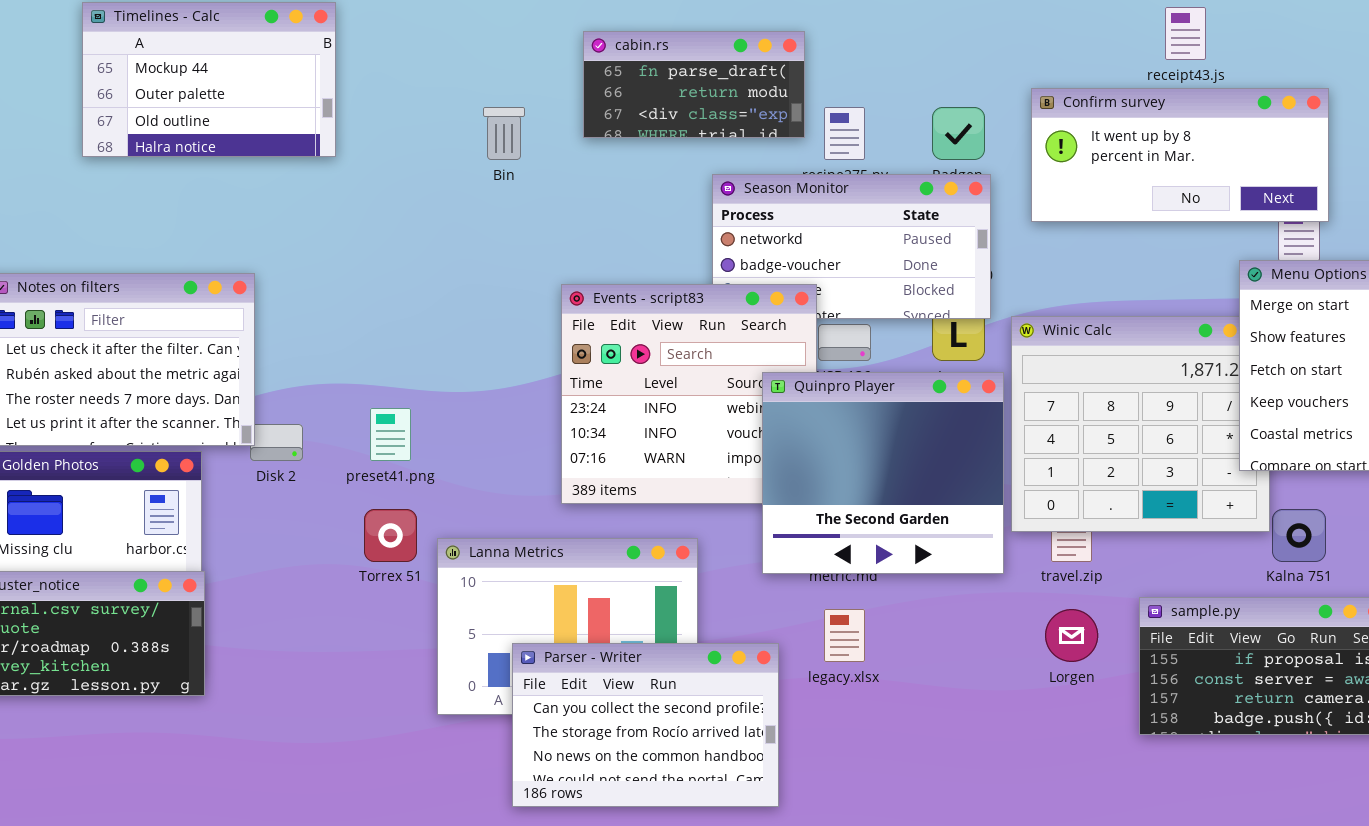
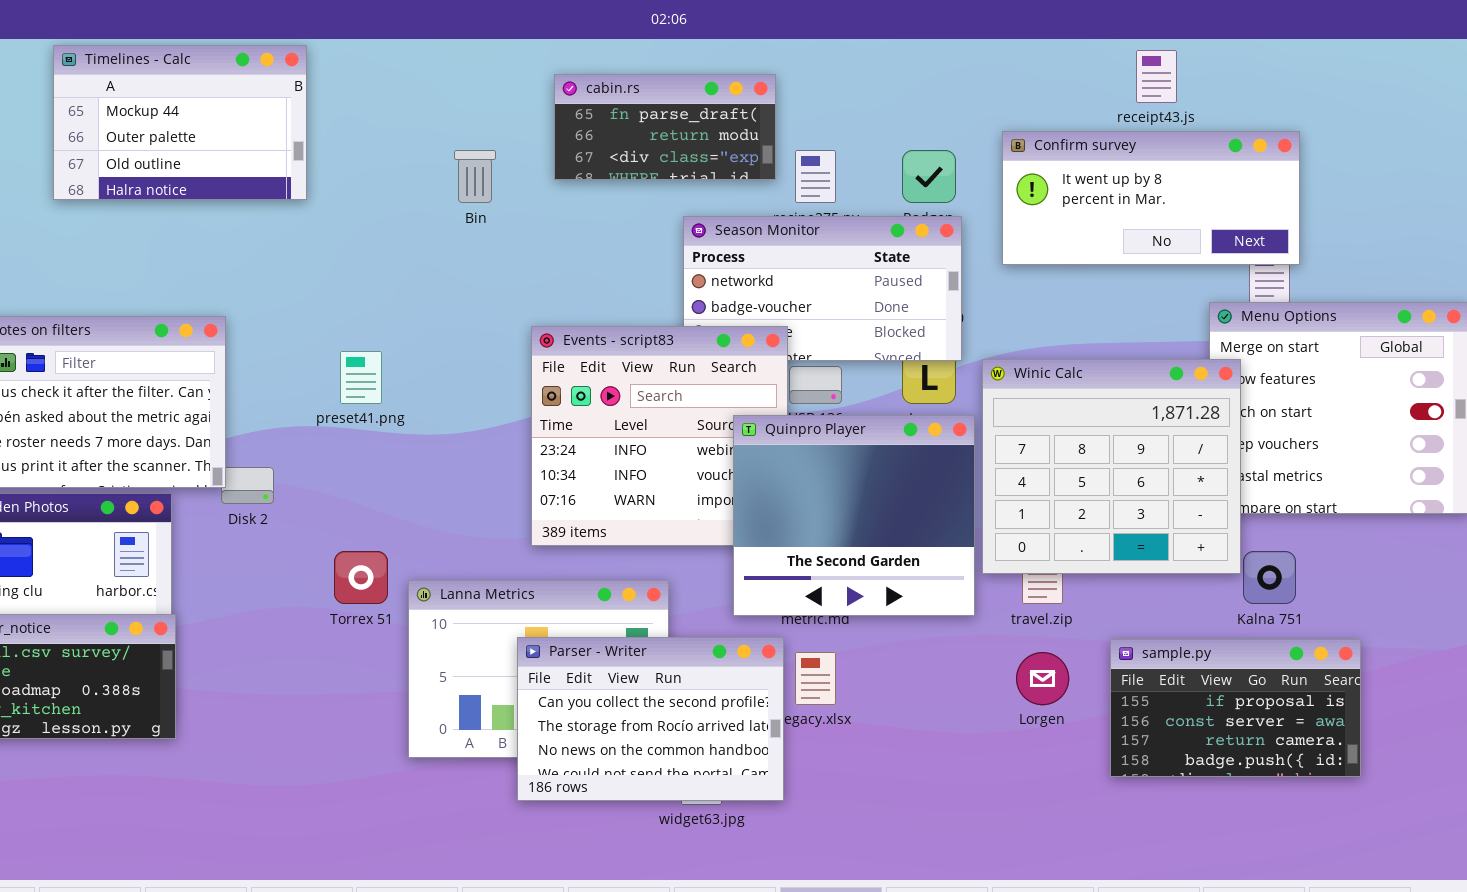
Winic Calc: [1011,316,1270,532] -> [982,359,1241,574], raised
preset41.png: [370,408,411,461] -> [340,351,382,404], moved
Parser - Writer: [512,643,779,807] -> [517,637,784,801], moved

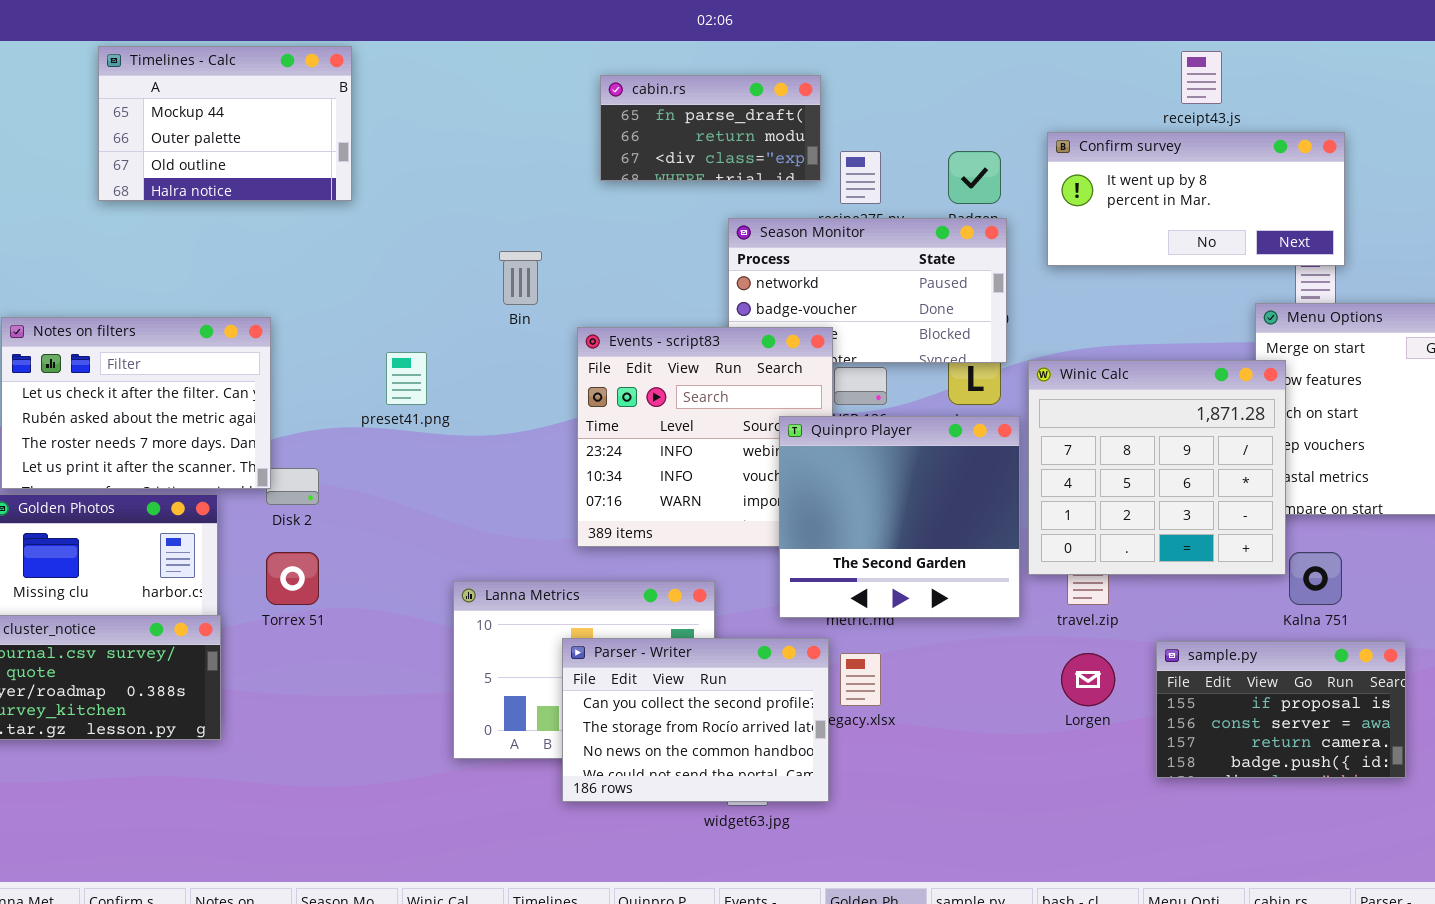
Bin: [454,150,496,203] -> [499,251,542,305], moved
Torrex 51: [334,551,388,604] -> [266,552,319,605], moved

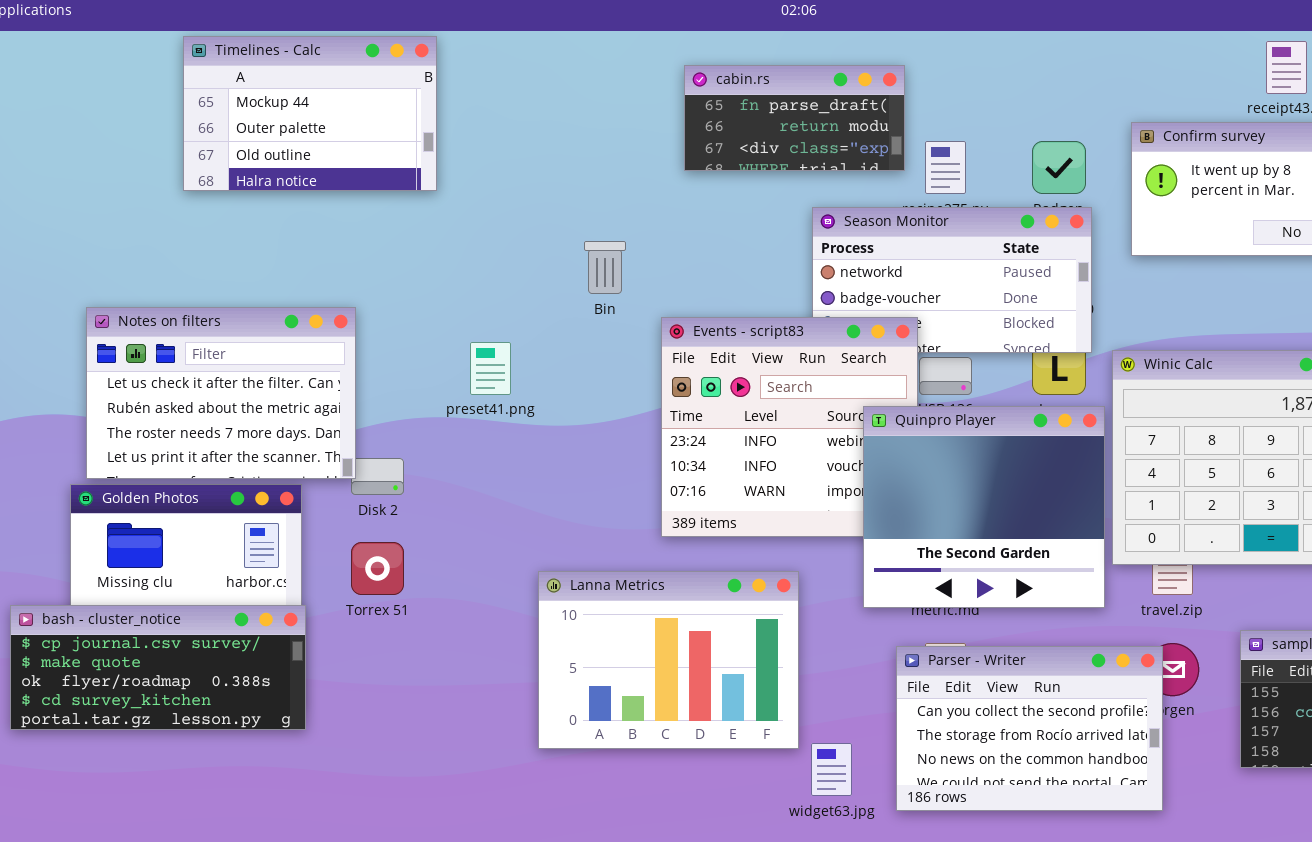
Parser - Writer: [562,638,829,802] -> [896,646,1163,811], moved

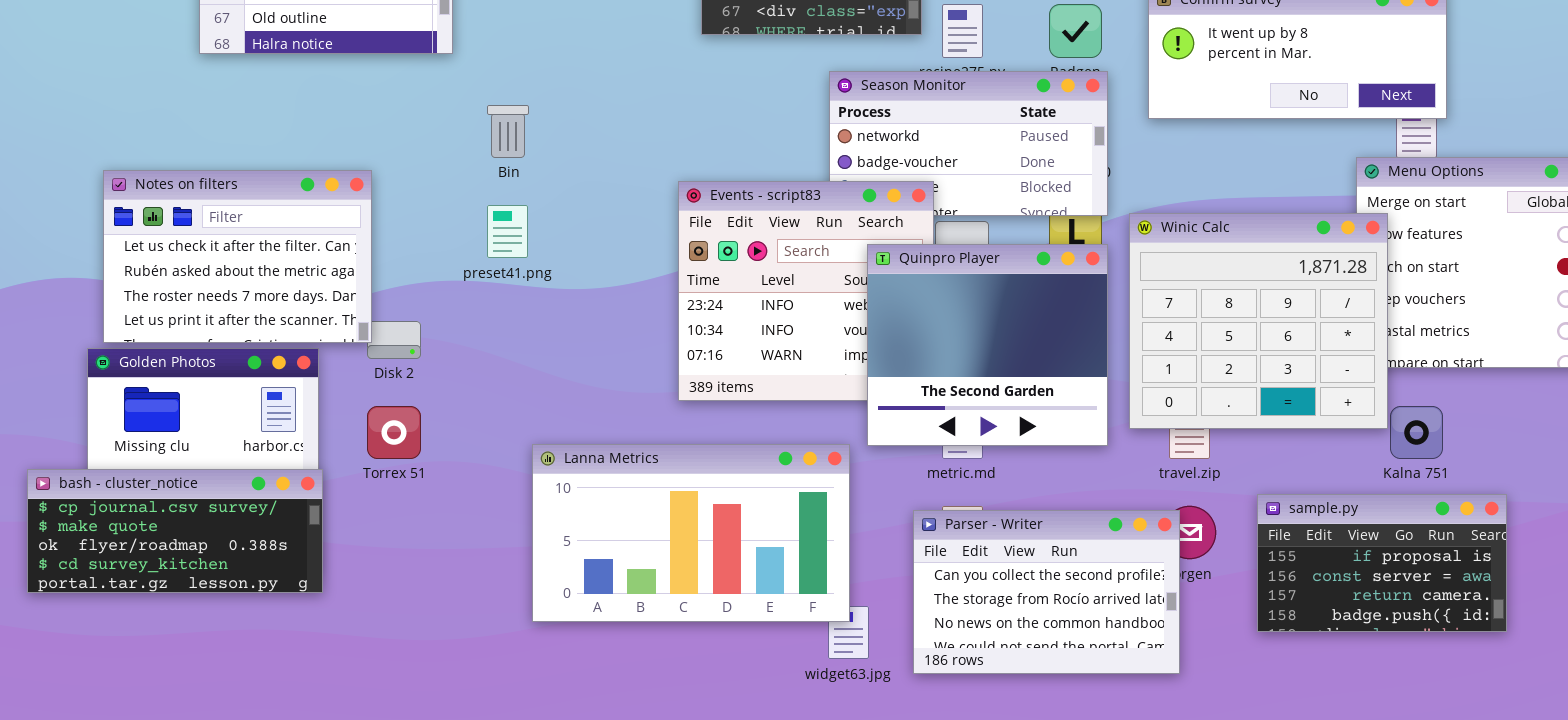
Bin: [584,241,626,294] -> [487,105,529,158], moved
Quinpro Player: [863,406,1105,608] -> [867,244,1108,446], moved
Lanna Metrics: [538,571,799,749] -> [532,444,850,622], moved, resized

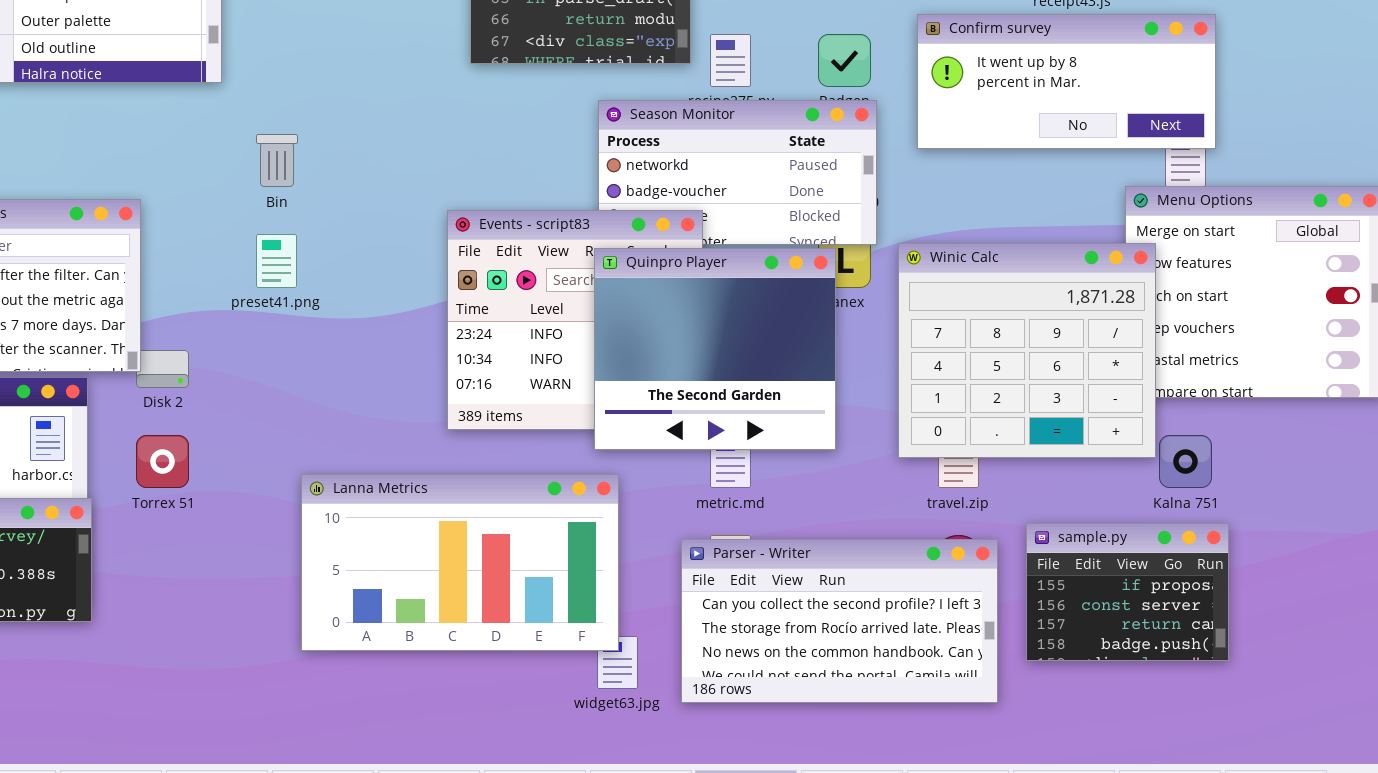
Quinpro Player: [867,244,1108,446] -> [594,248,836,450], moved
sample.py: [1257,494,1507,632] -> [1026,523,1229,661], resized
Parser - Writer: [913,510,1180,674] -> [681,539,998,703], resized

